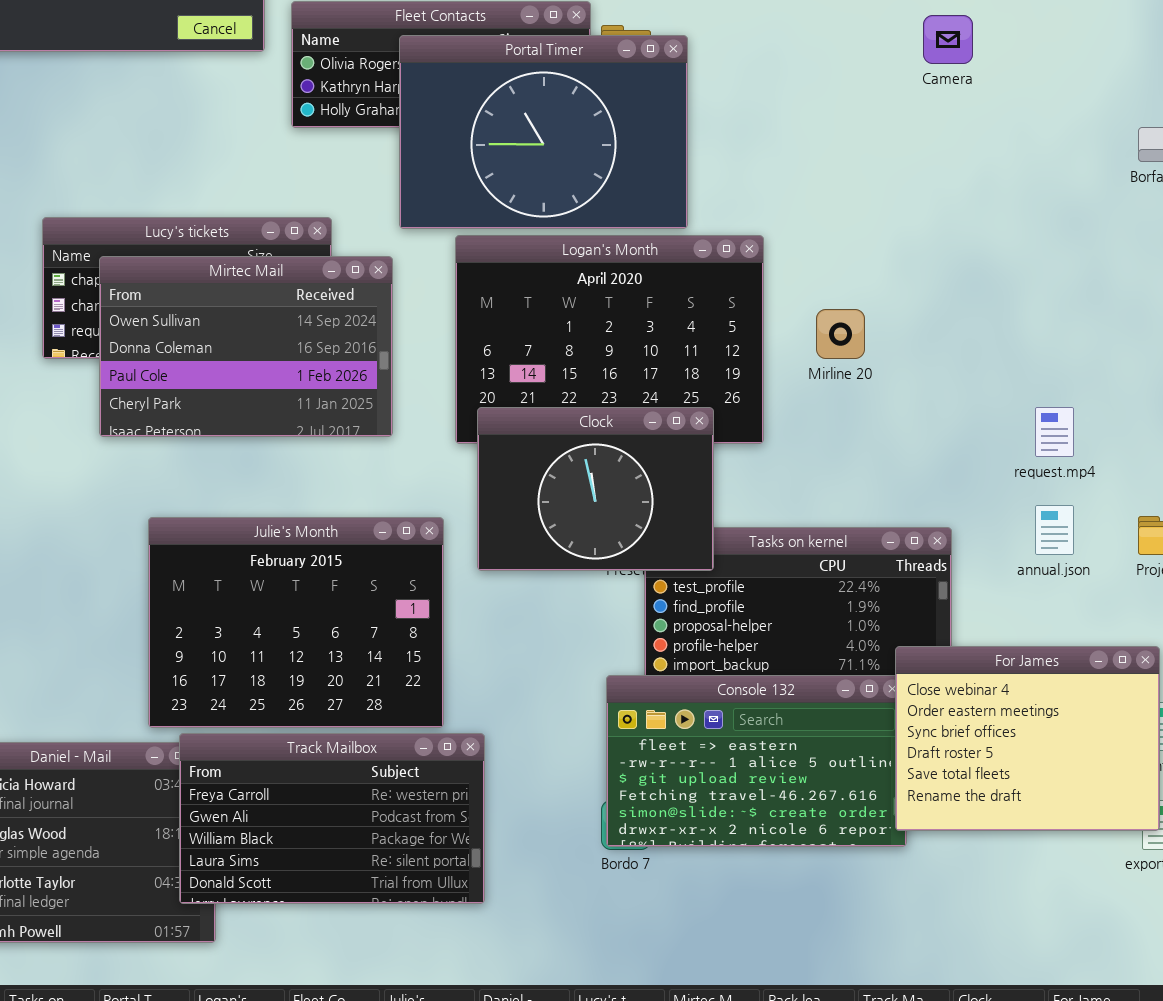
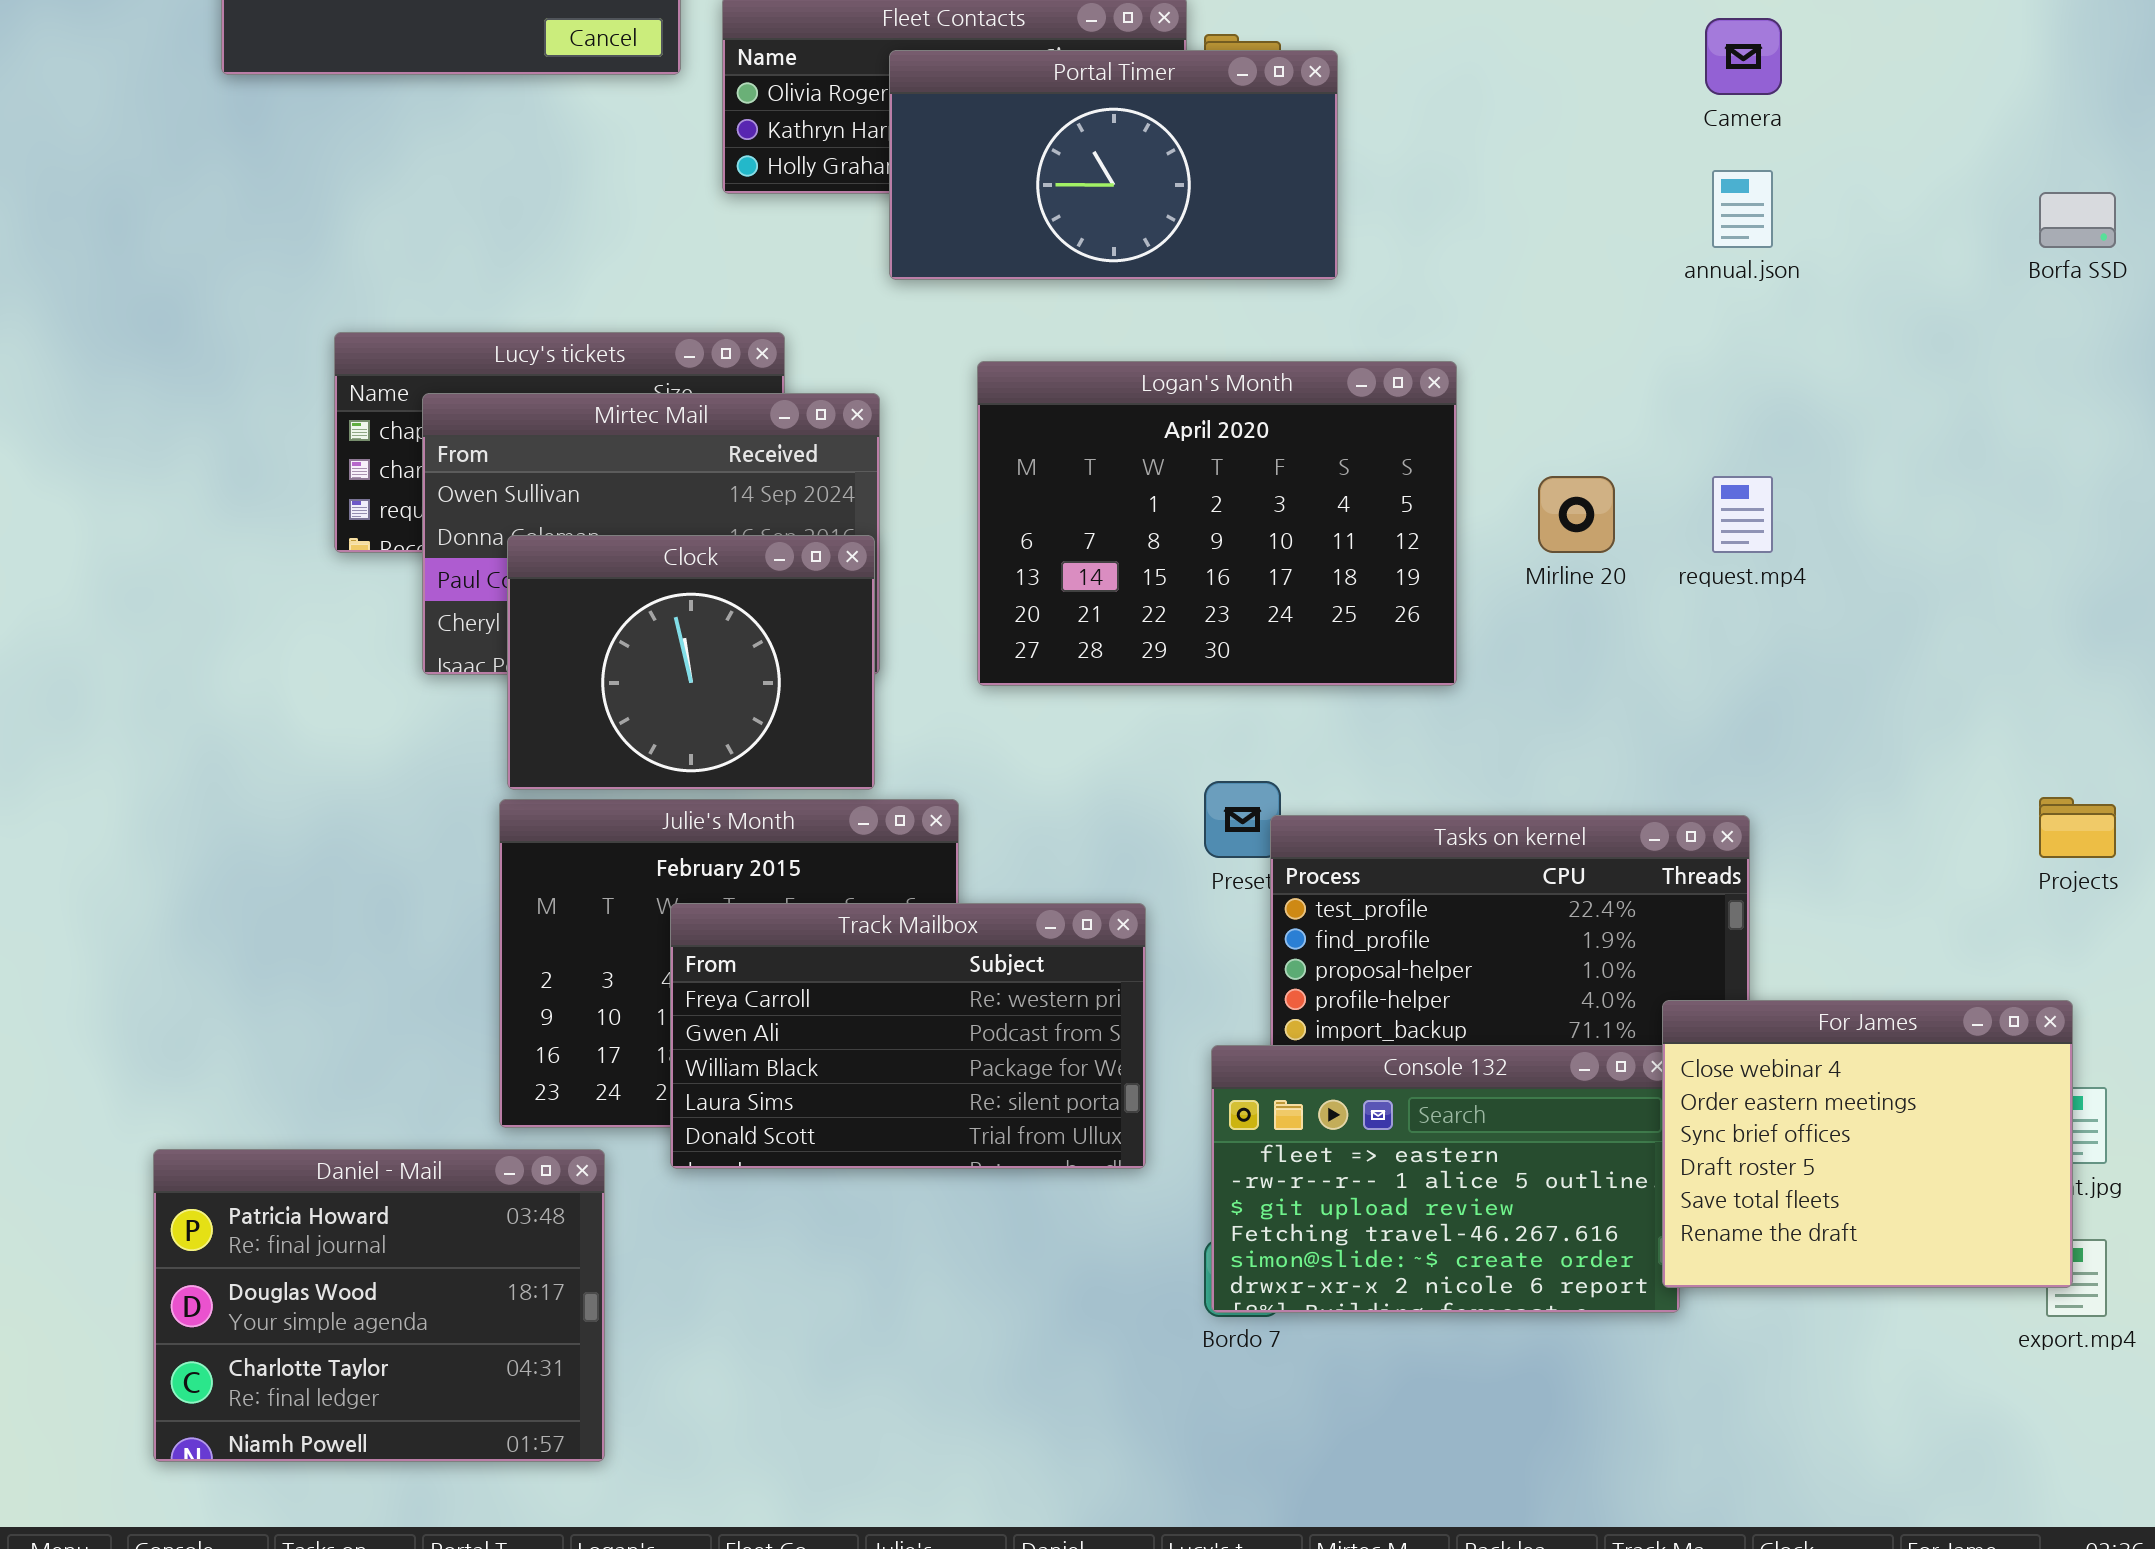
Portal Timer: [399,35,688,229] -> [889,50,1338,280], resized
Clock: [477,407,714,571] -> [507,535,875,790], moved
request.mp4: [1035,407,1074,457] -> [1712,476,1773,553], moved
annual.json: [1035,505,1074,555] -> [1712,170,1773,248], moved
Track Mailbox: [179,733,485,904] -> [670,903,1146,1169], moved

